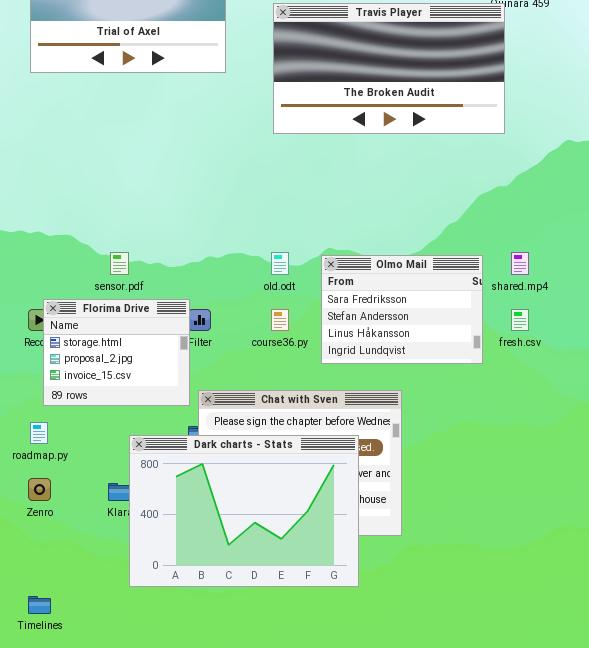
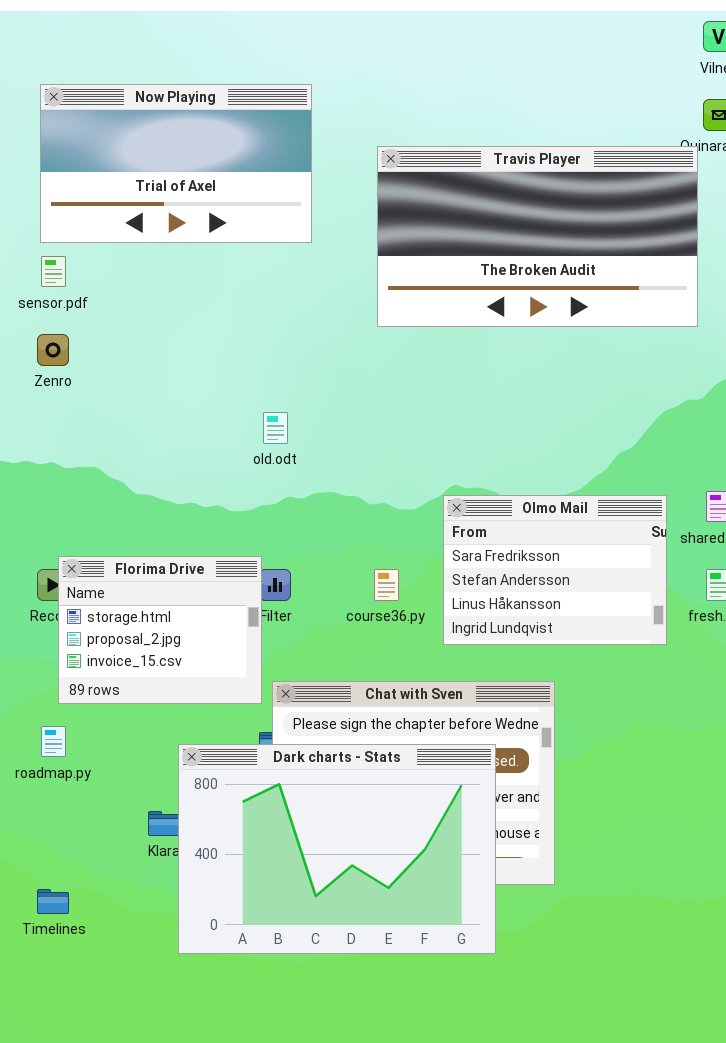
sensor.pdf: [110,252,129,275] -> [41,256,66,287], moved
old.odt: [271,252,289,275] -> [263,412,288,444], moved
Zenro: [28,478,51,501] -> [37,334,69,366], moved
Timelines: [28,596,51,614] -> [37,889,69,914], moved

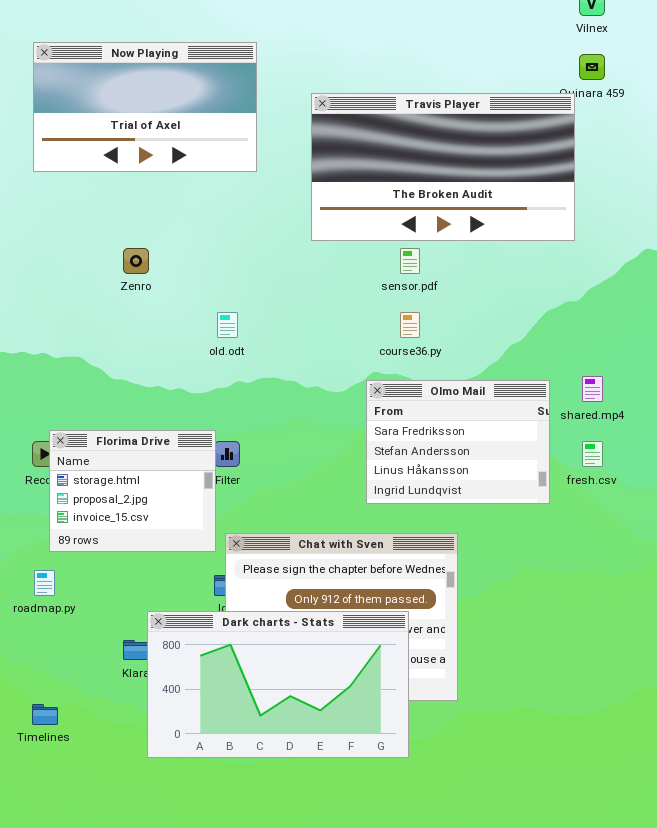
sensor.pdf: [41,256,66,287] -> [400,248,420,274], moved
Zenro: [37,334,69,366] -> [123,248,149,274], moved
course36.py: [374,569,399,601] -> [400,312,420,338], moved
Dark charts - Stats: [178,744,496,954] -> [147,611,409,758], resized

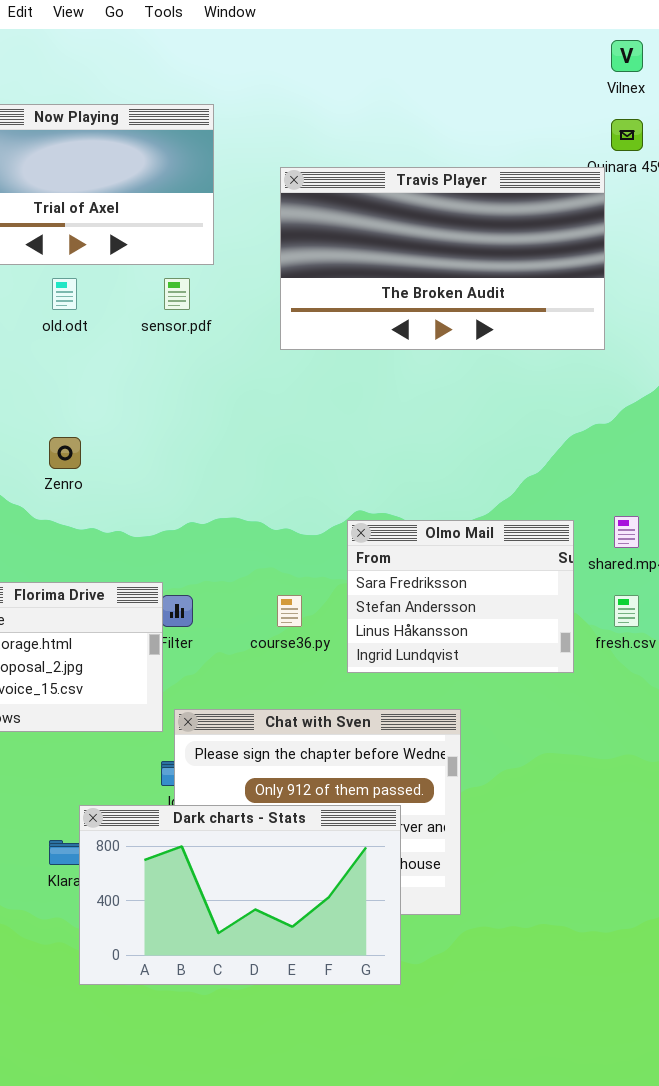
Zenro: [123,248,149,274] -> [49,437,81,469], moved
sensor.pdf: [400,248,420,274] -> [164,278,190,310], moved
old.odt: [217,312,238,338] -> [52,278,77,310], moved
course36.py: [400,312,420,338] -> [277,595,302,627], moved

